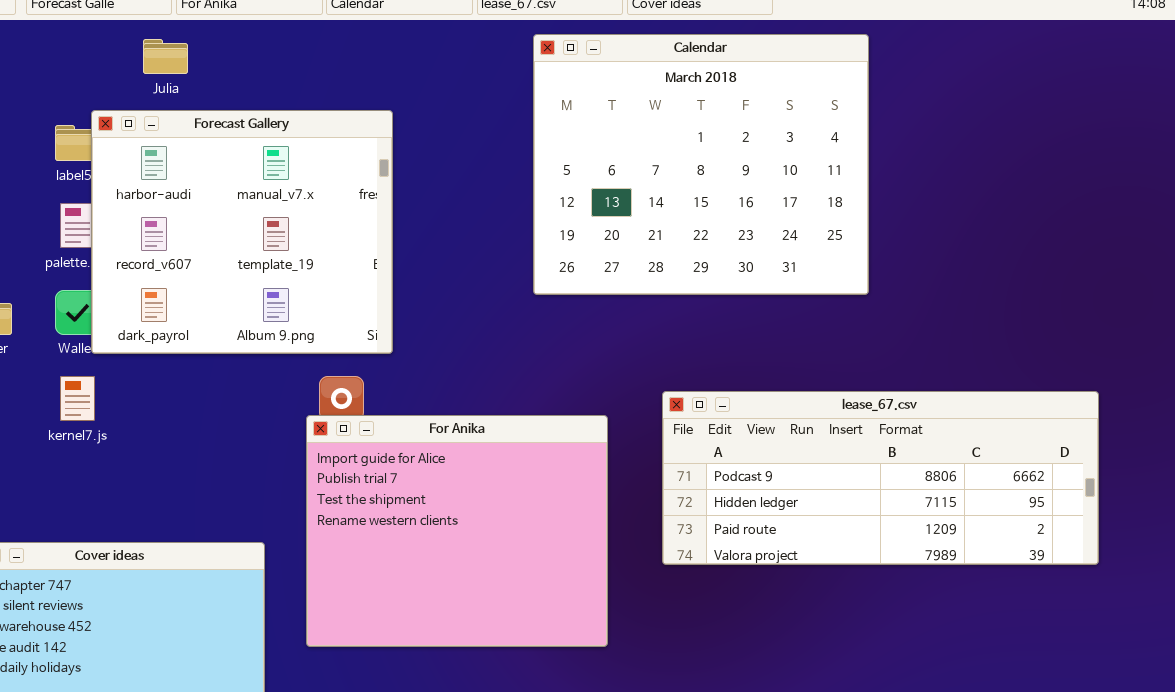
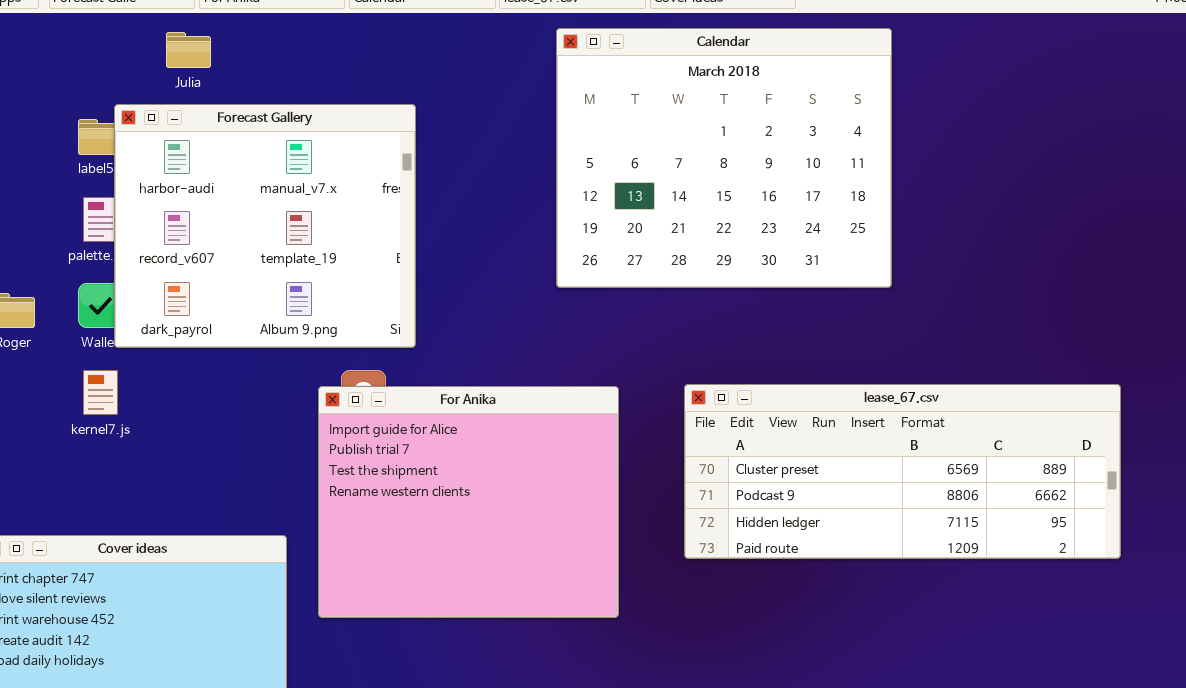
lease_67.csv: [662,391,1099,565] -> [684,384,1121,559], scrolled up 1 row
For Anika: [306,415,608,647] -> [318,386,619,618], moved

